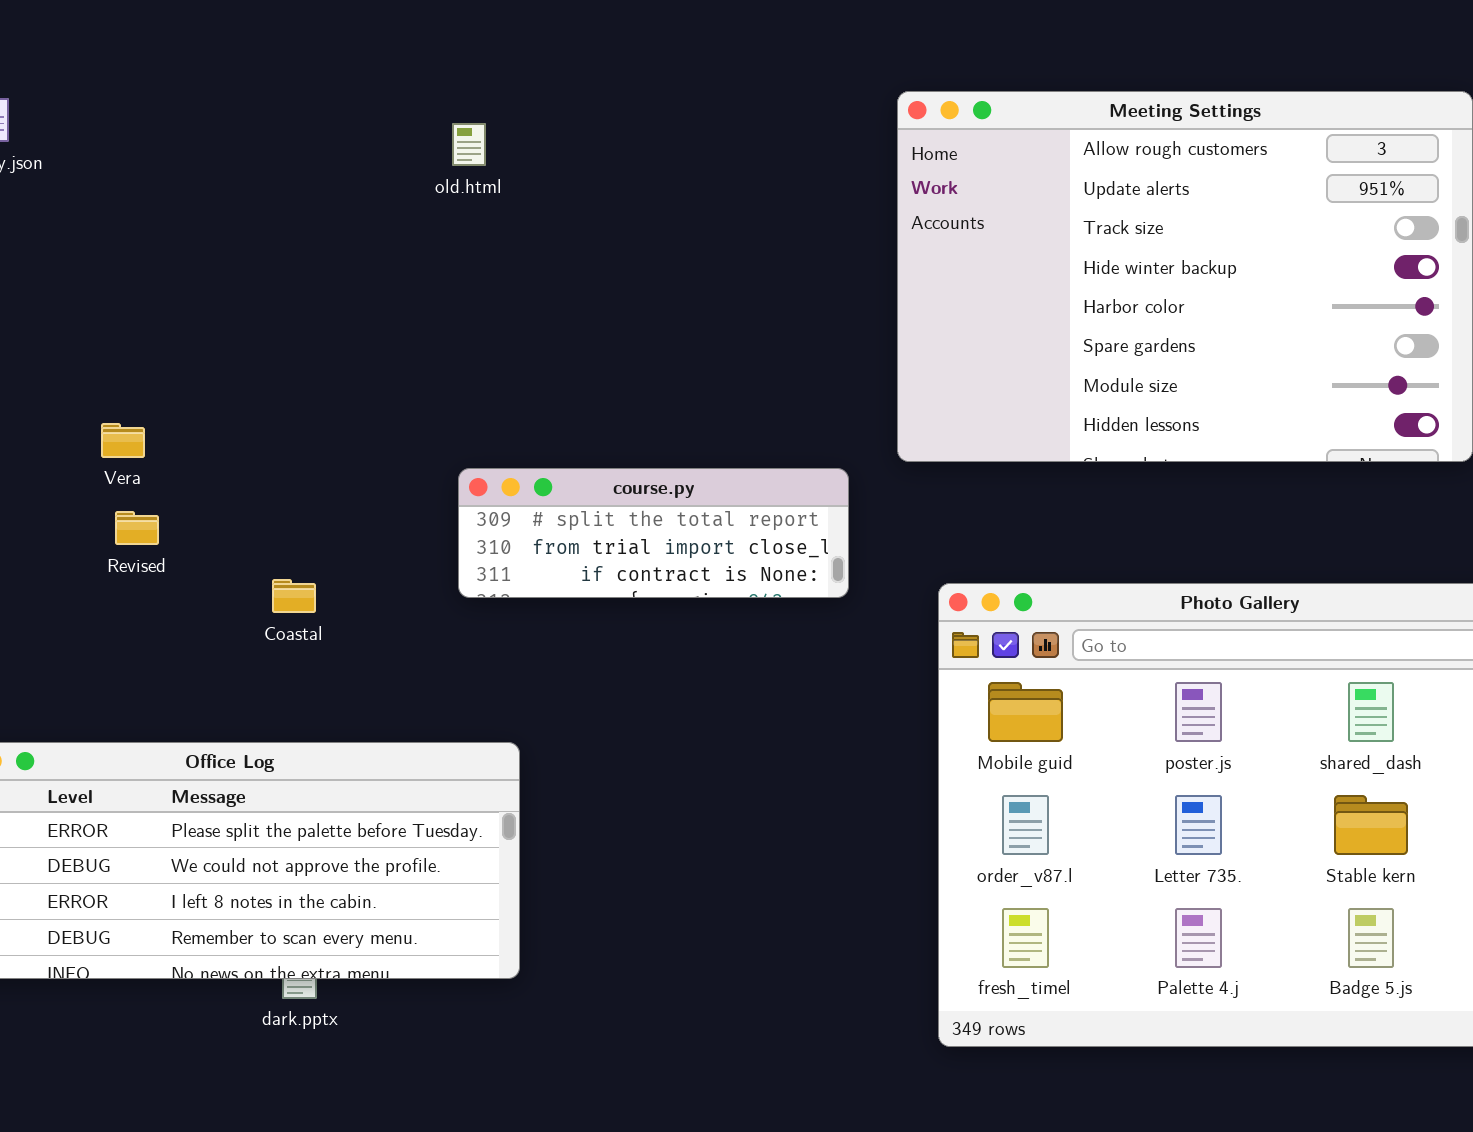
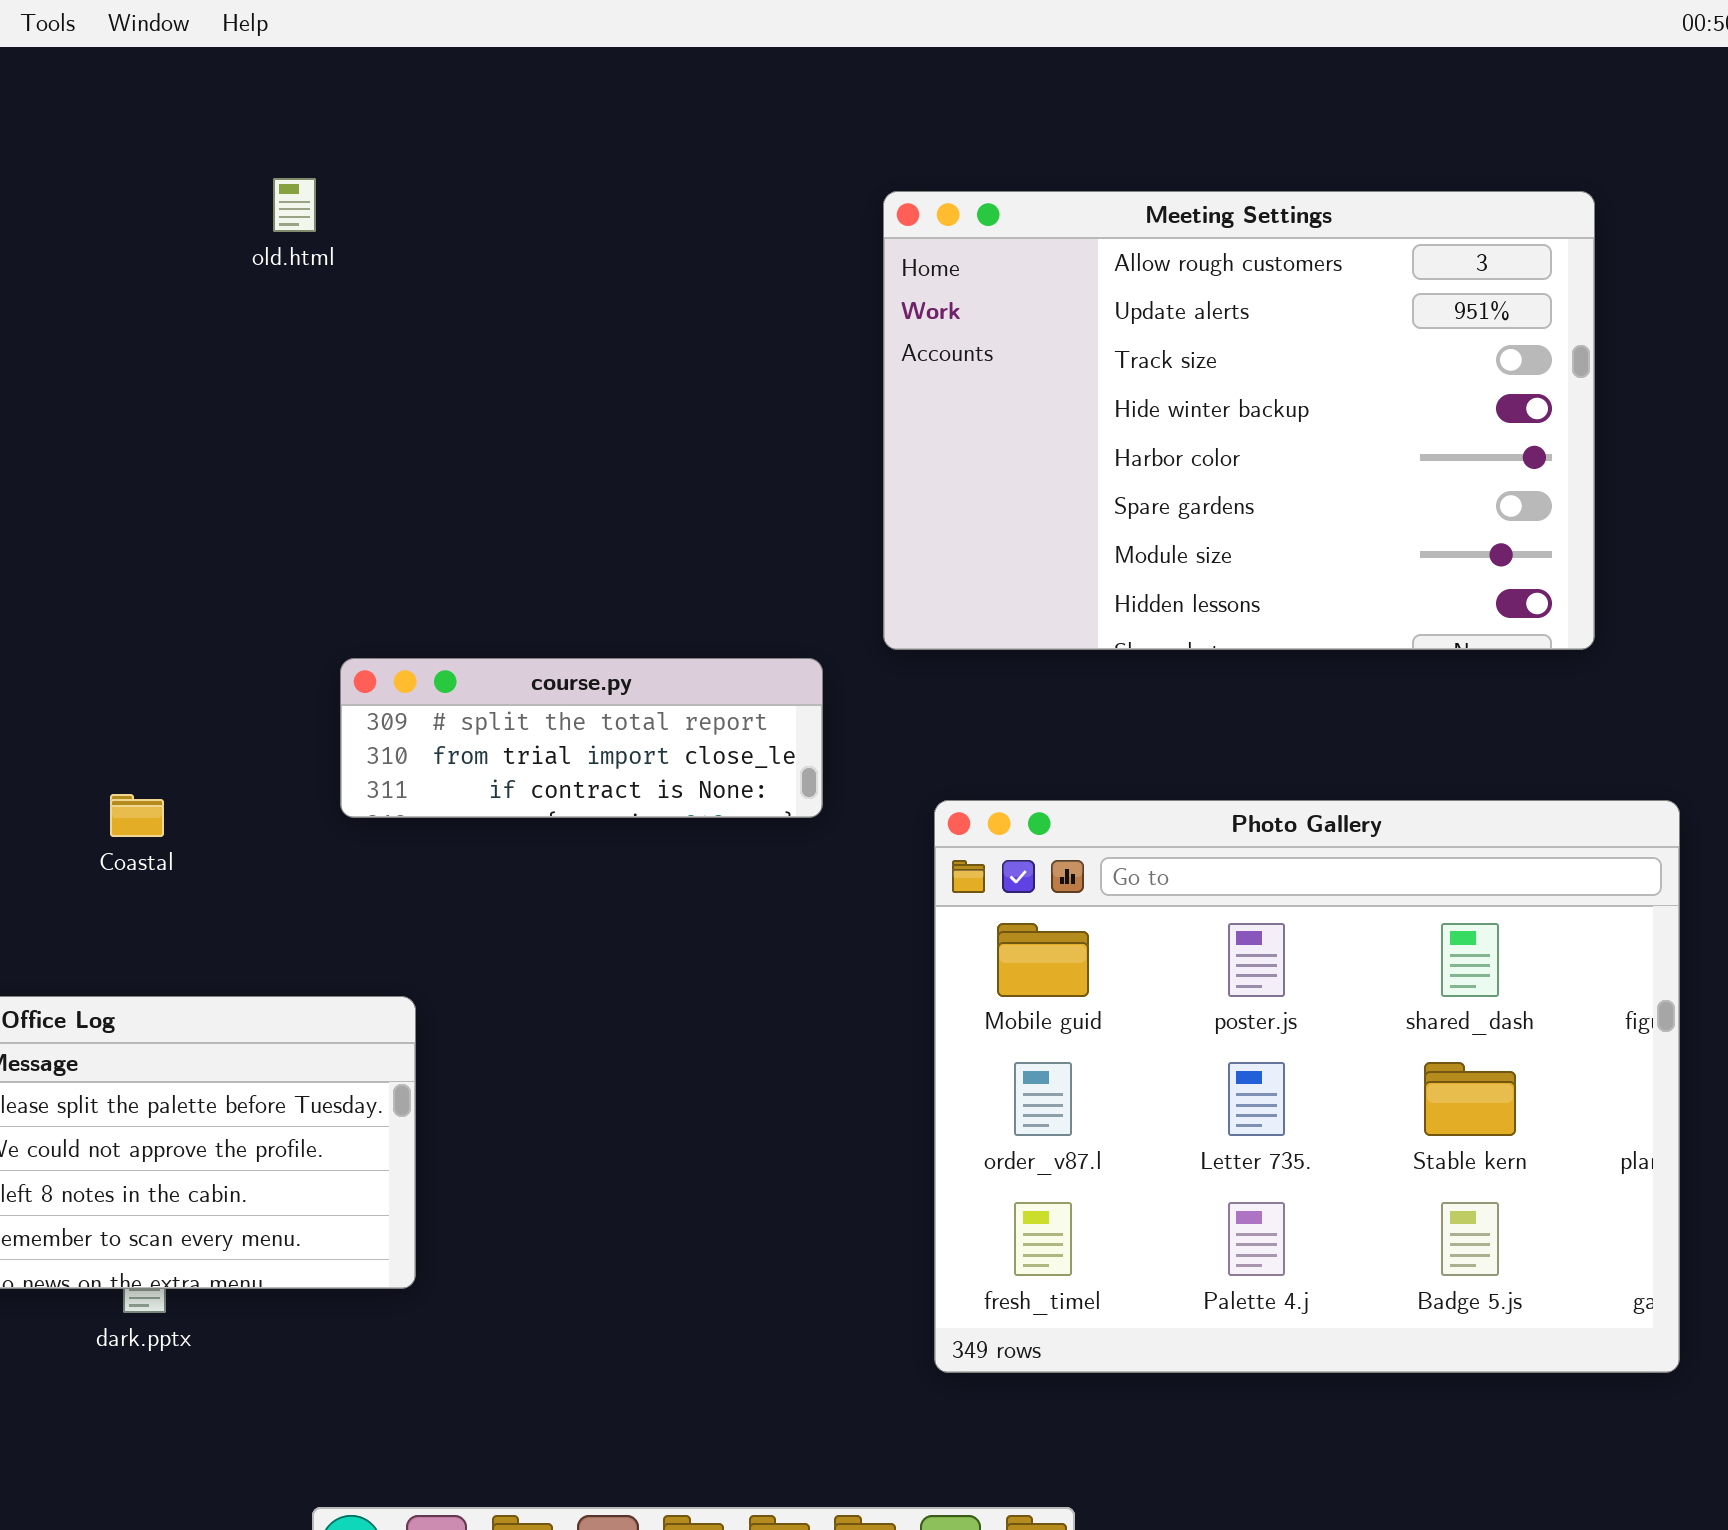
old.html: [452,123,486,166] -> [273,178,316,232], moved

